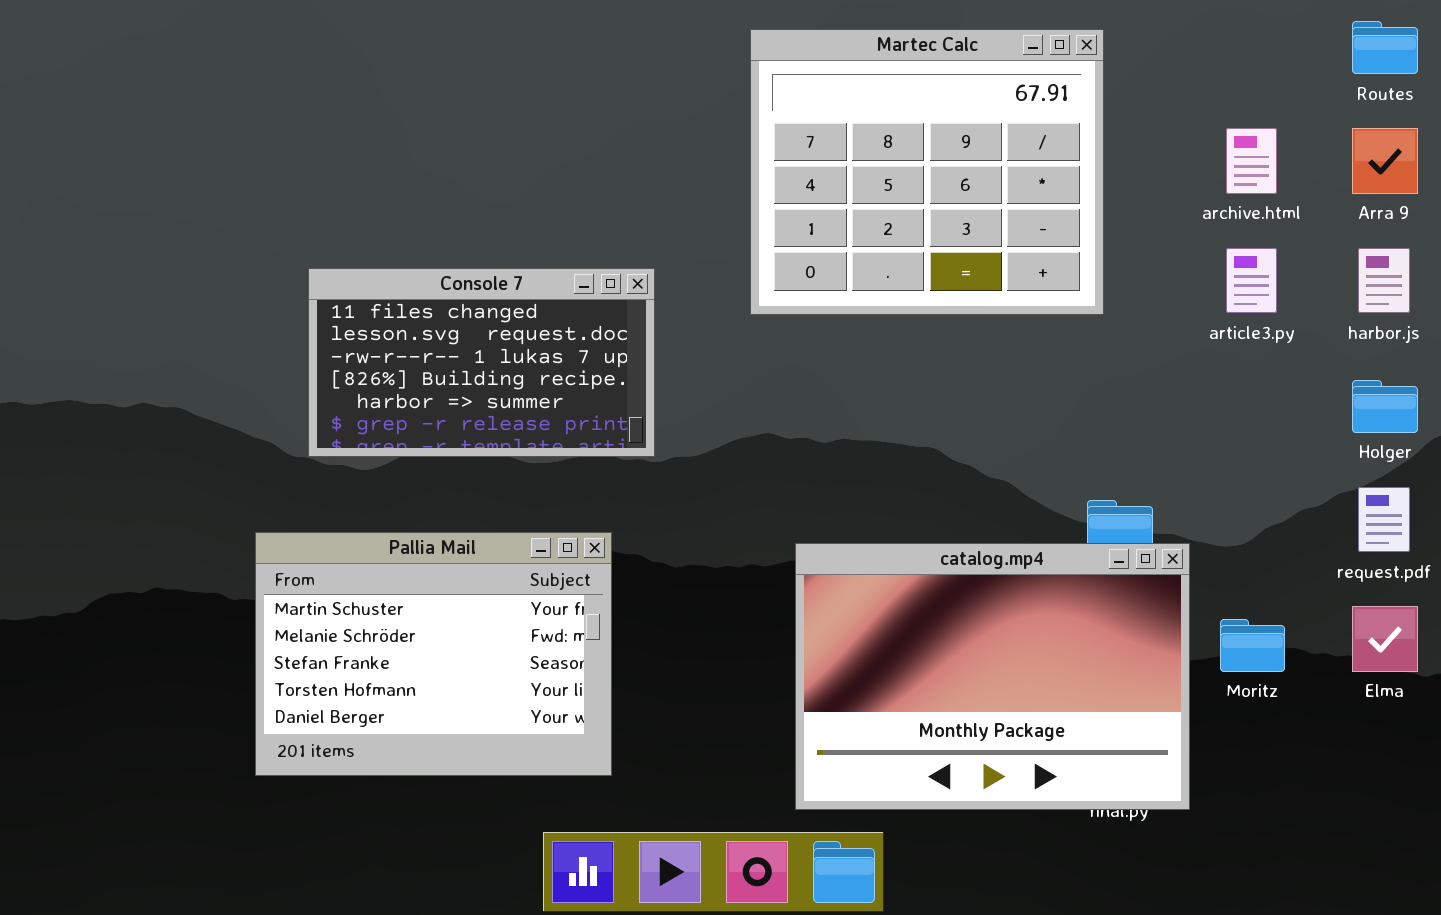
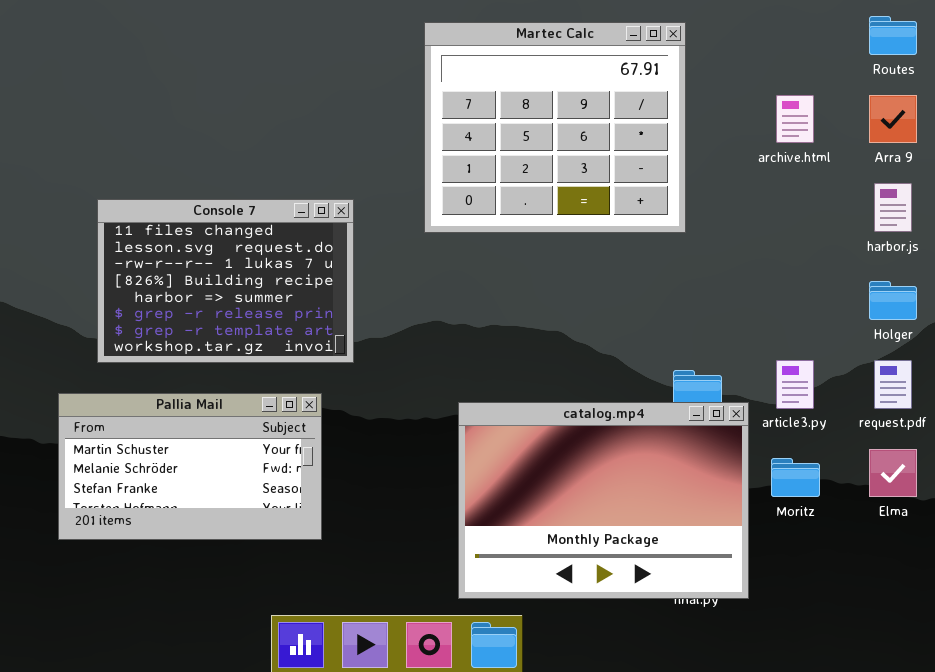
article3.py: [1226,248,1277,313] -> [776,360,814,409], moved
Console 7: [308,268,655,457] -> [97,199,354,363], resized
Pallia Mail: [255,532,612,776] -> [58,393,322,540], resized

